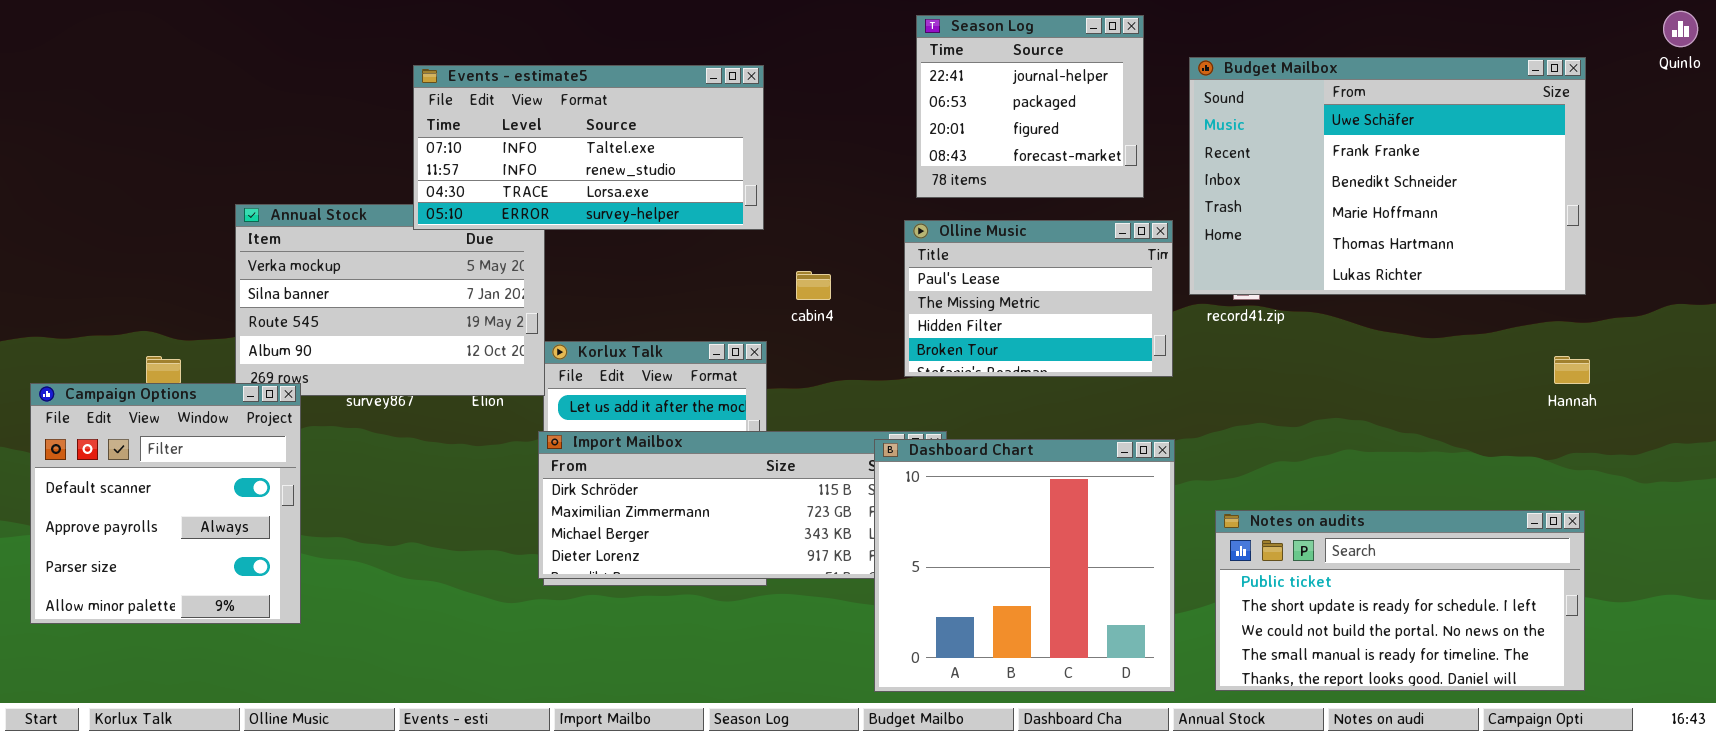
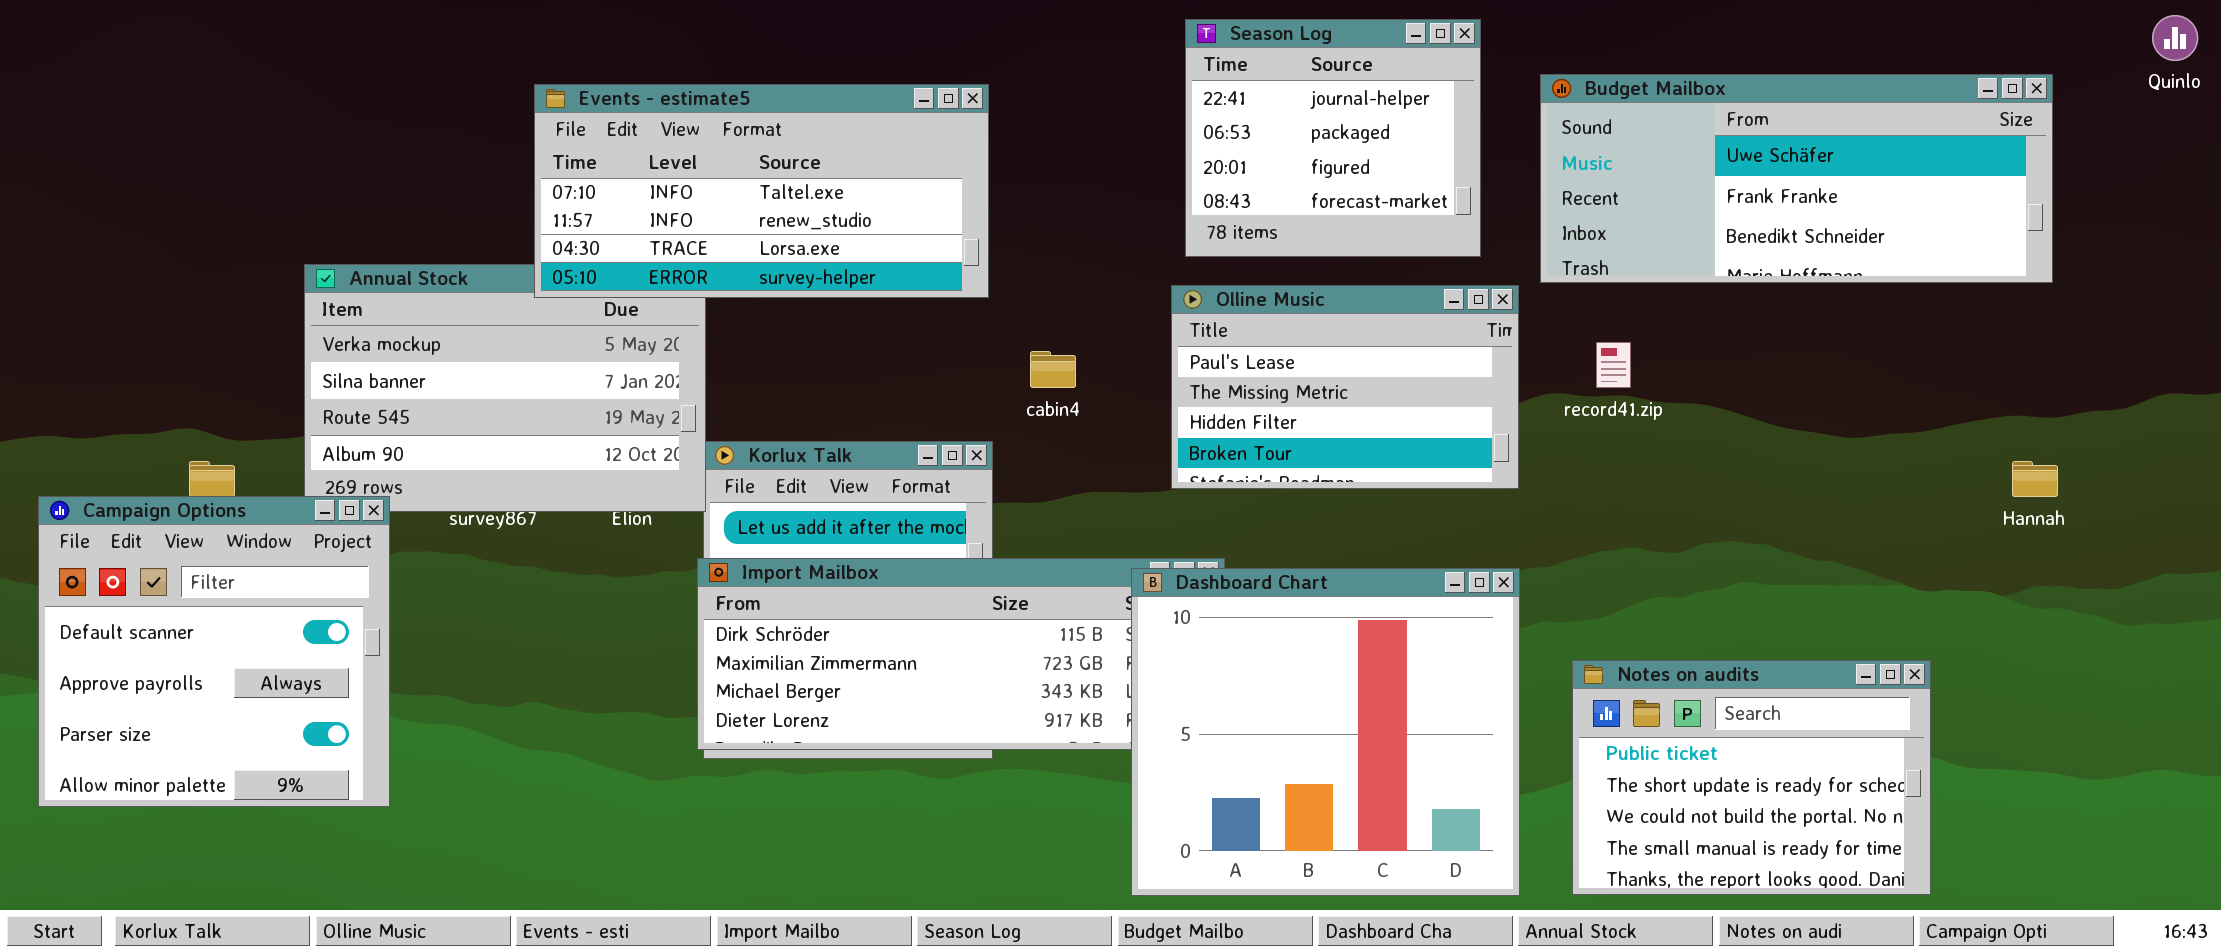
Budget Mailbox: [1189,57,1586,295] -> [1540,74,2053,283], resized
Notes on audits: [1215,510,1585,691] -> [1572,660,1931,895], resized

